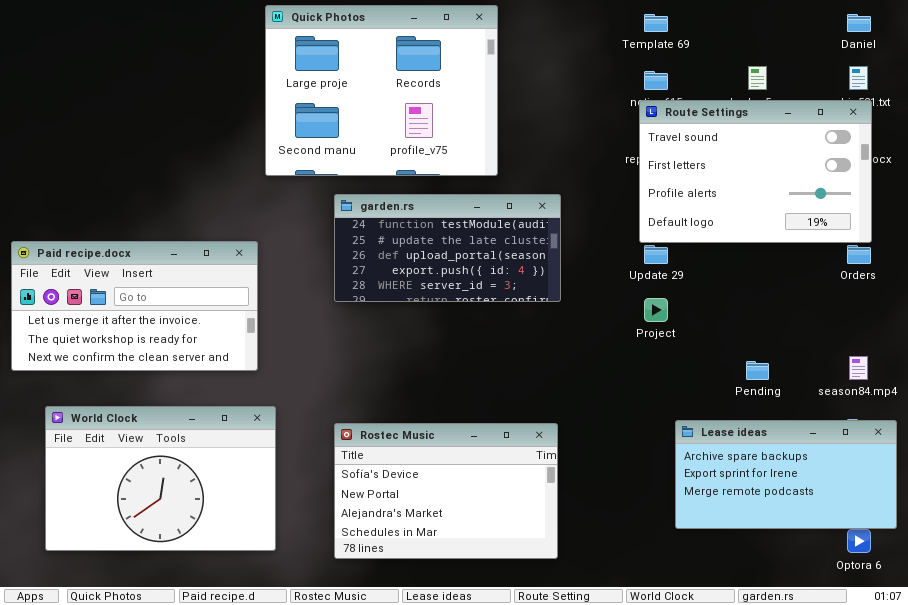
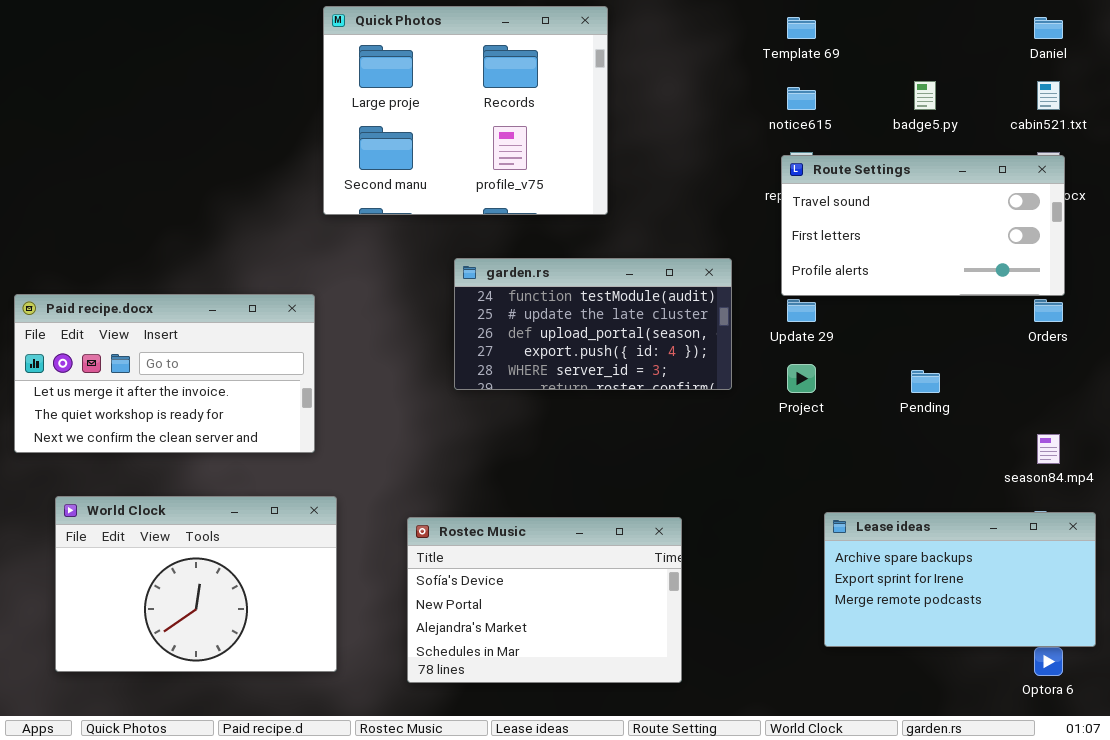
Route Settings: [639,100,872,243] -> [781,155,1065,296], resized
garden.rs: [334,194,561,302] -> [454,258,732,390], moved
Pending: [746,361,769,380] -> [911,370,940,393], moved

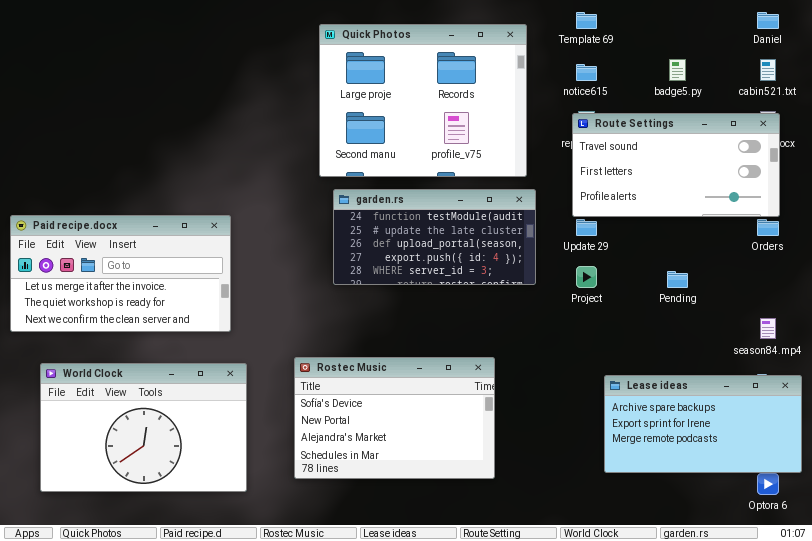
Quick Photos: [323,6,608,215] -> [319,24,527,177], moved
Rostec Music: [407,517,682,683] -> [294,357,495,479], moved

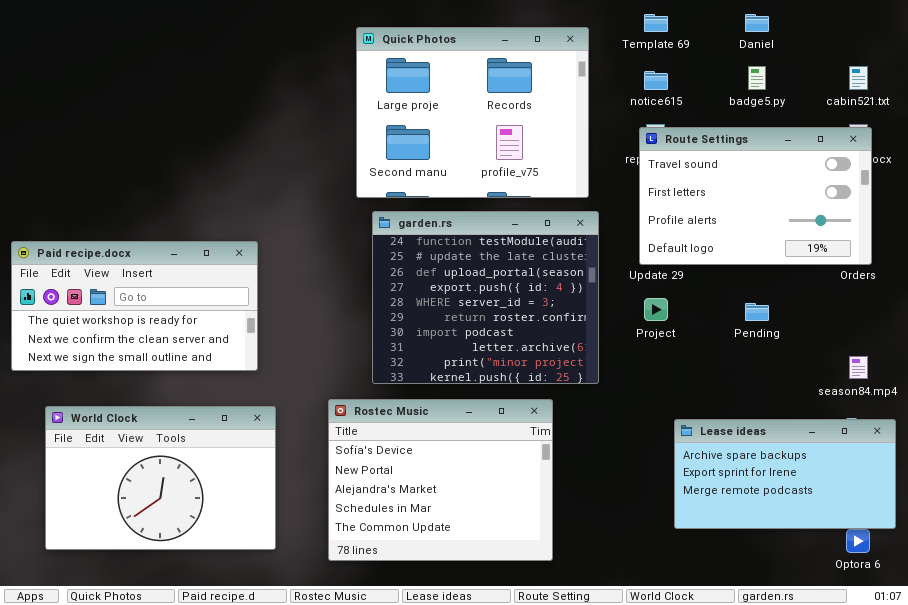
Daniel: [757,12,779,29] -> [745,14,769,32], moved
Route Settings: [572,113,780,217] -> [639,127,872,265], resized
garden.rs: [333,189,536,285] -> [372,211,599,384], resized
Paid recipe.docx: [10,215,231,332] -> [11,241,258,371], scrolled down 1 row
Rostec Music: [294,357,495,479] -> [328,399,553,561], resized

